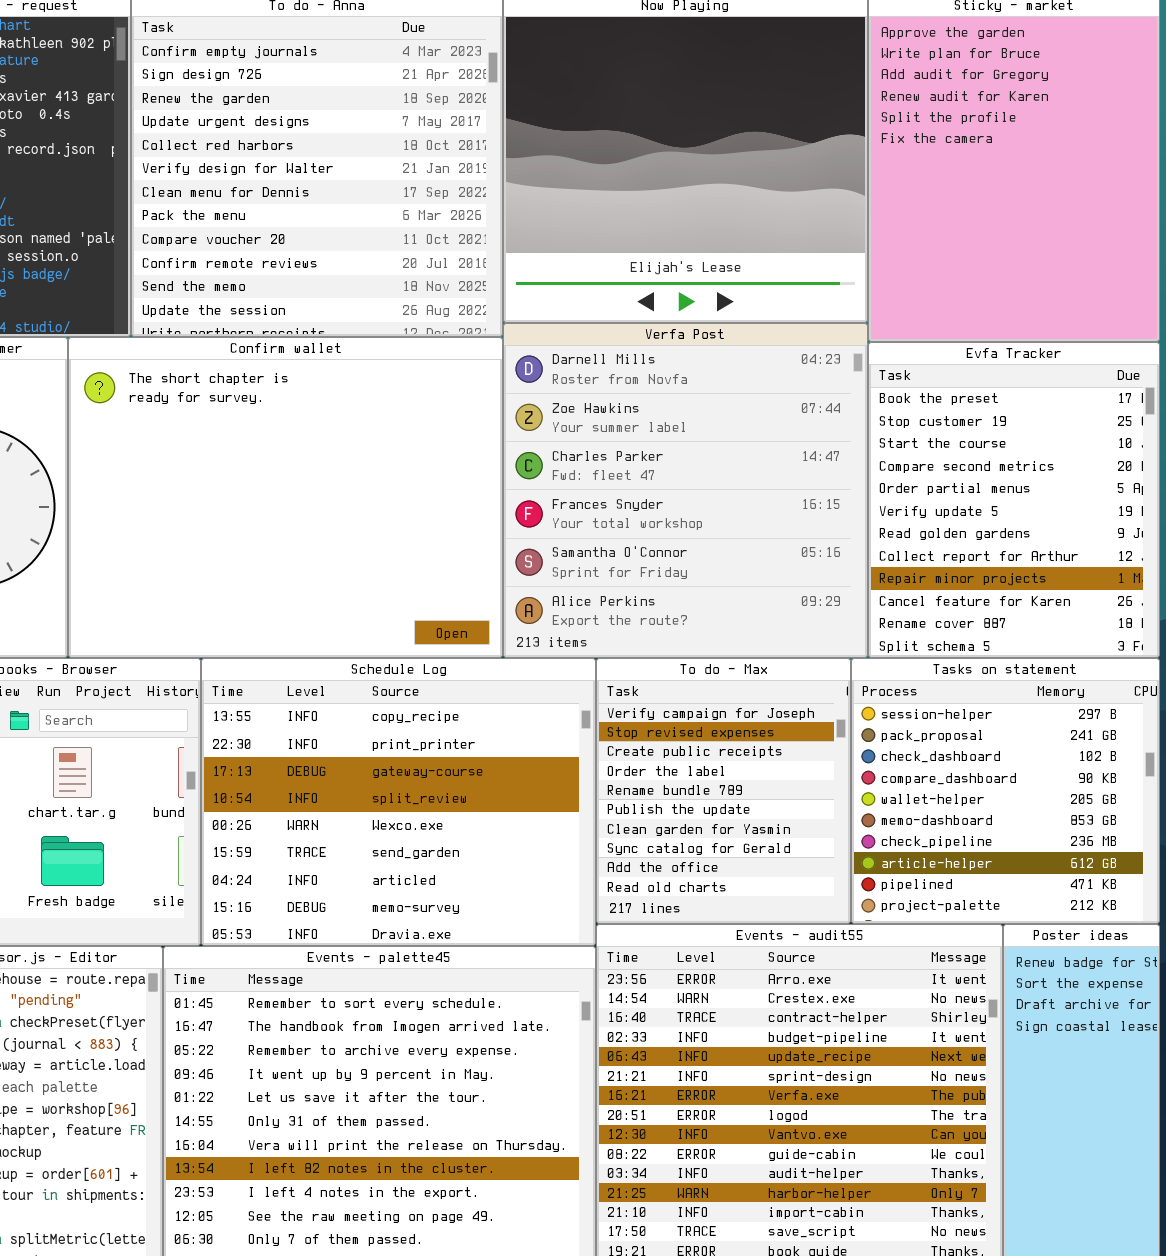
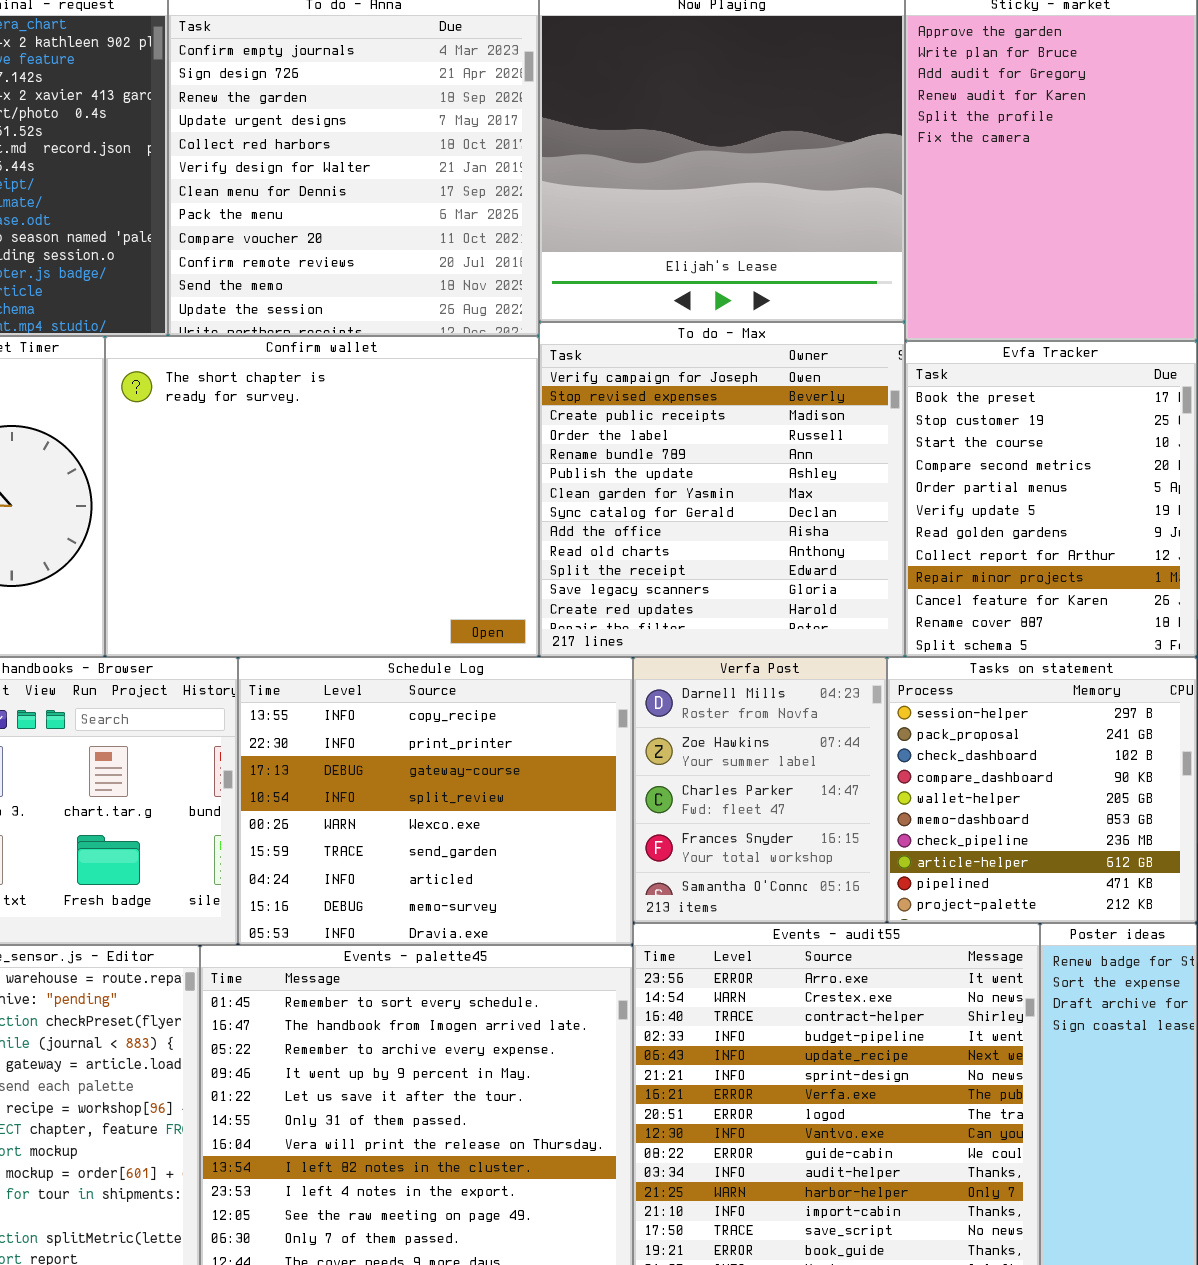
Verfa Post: [503,323,868,658] -> [633,657,887,923], moved, resized
To do - Max: [596,658,851,924] -> [539,322,905,657], moved, resized

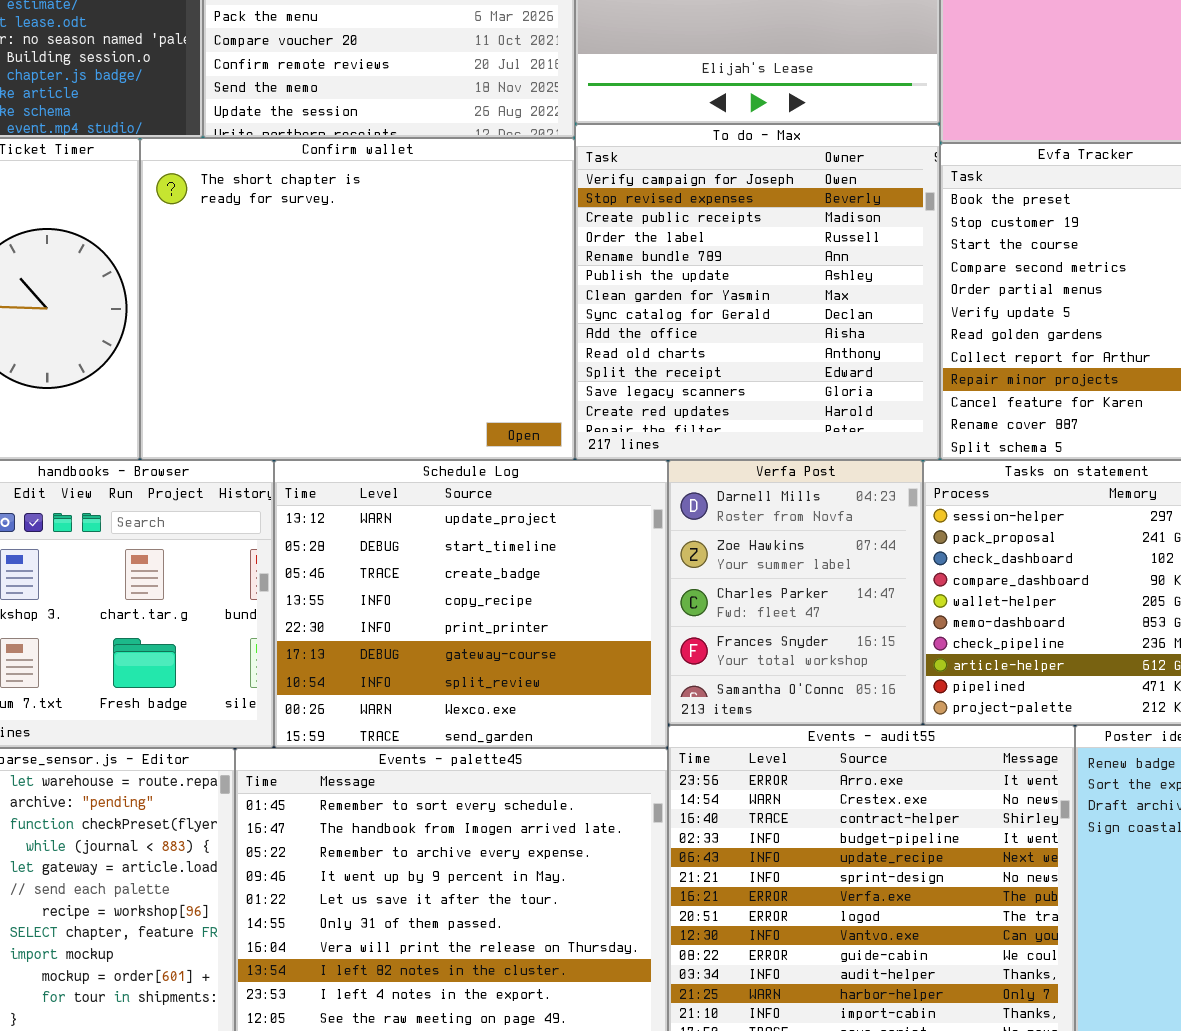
Schedule Log: [238,657,633,945] -> [274,460,668,748], scrolled up 3 rows

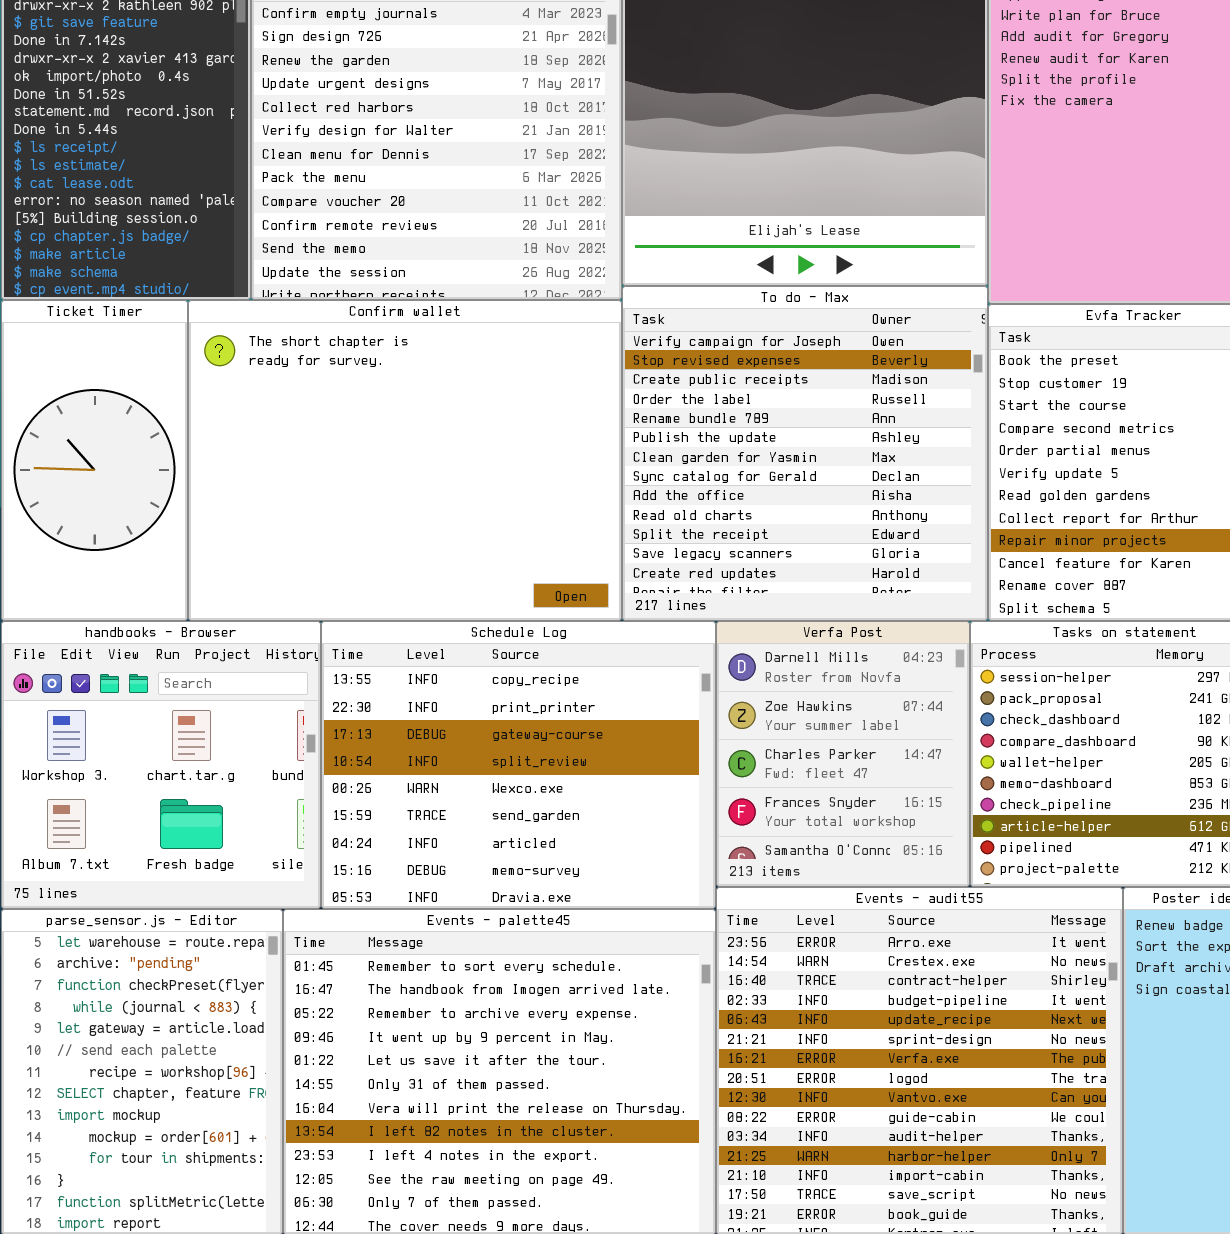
Schedule Log: [274,460,668,748] -> [321,621,716,909], scrolled down 3 rows

